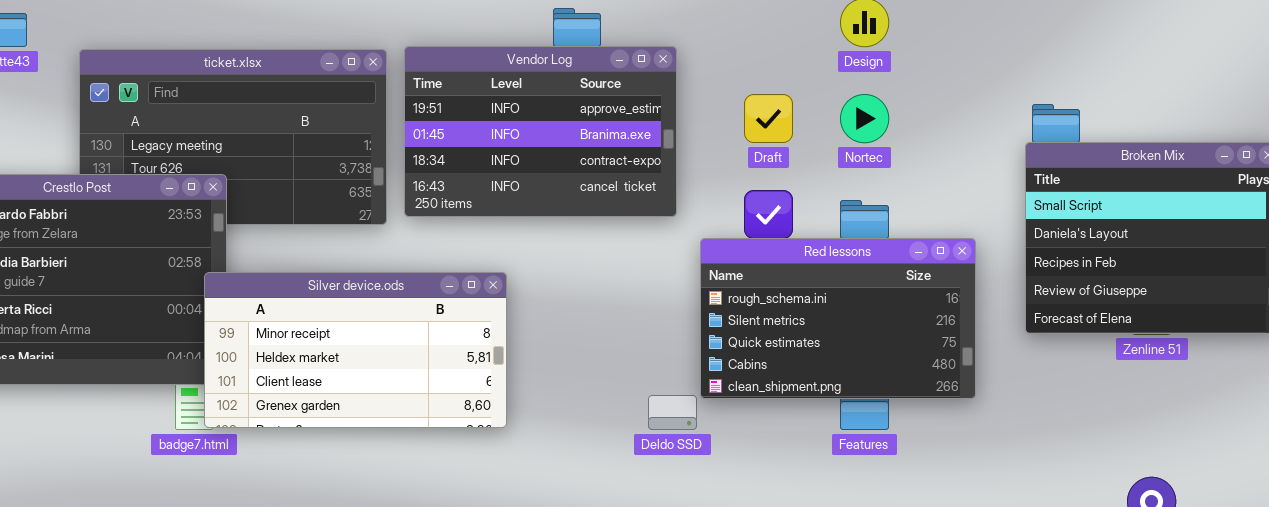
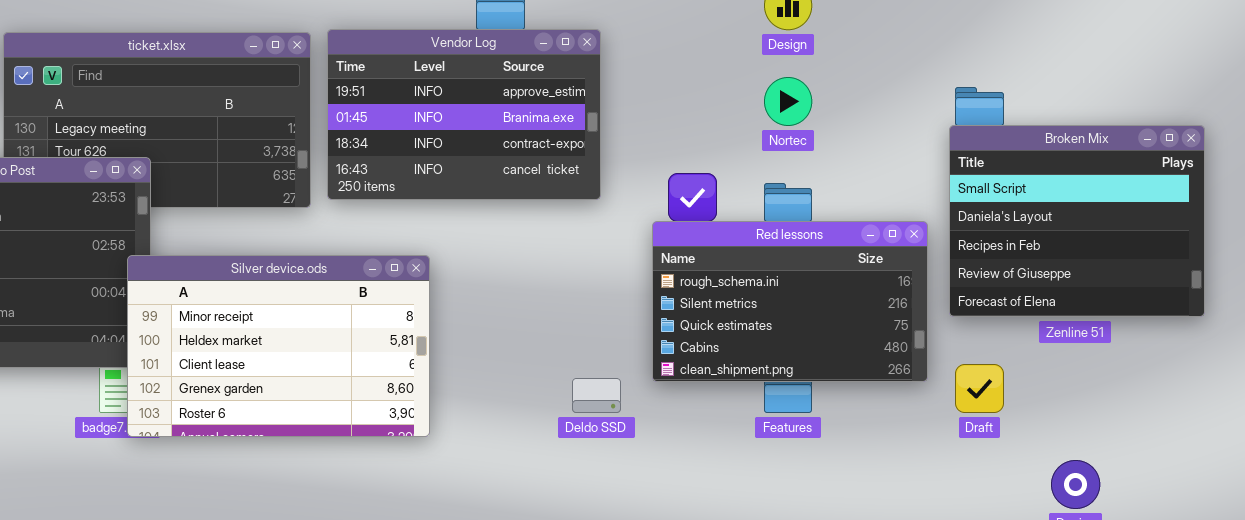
Draft: [744,94,793,143] -> [955,364,1004,413], moved
Red lessons: [700,238,976,399] -> [652,221,928,382], moved
Silver device.ods: [204,272,507,428] -> [127,255,430,437], resized

